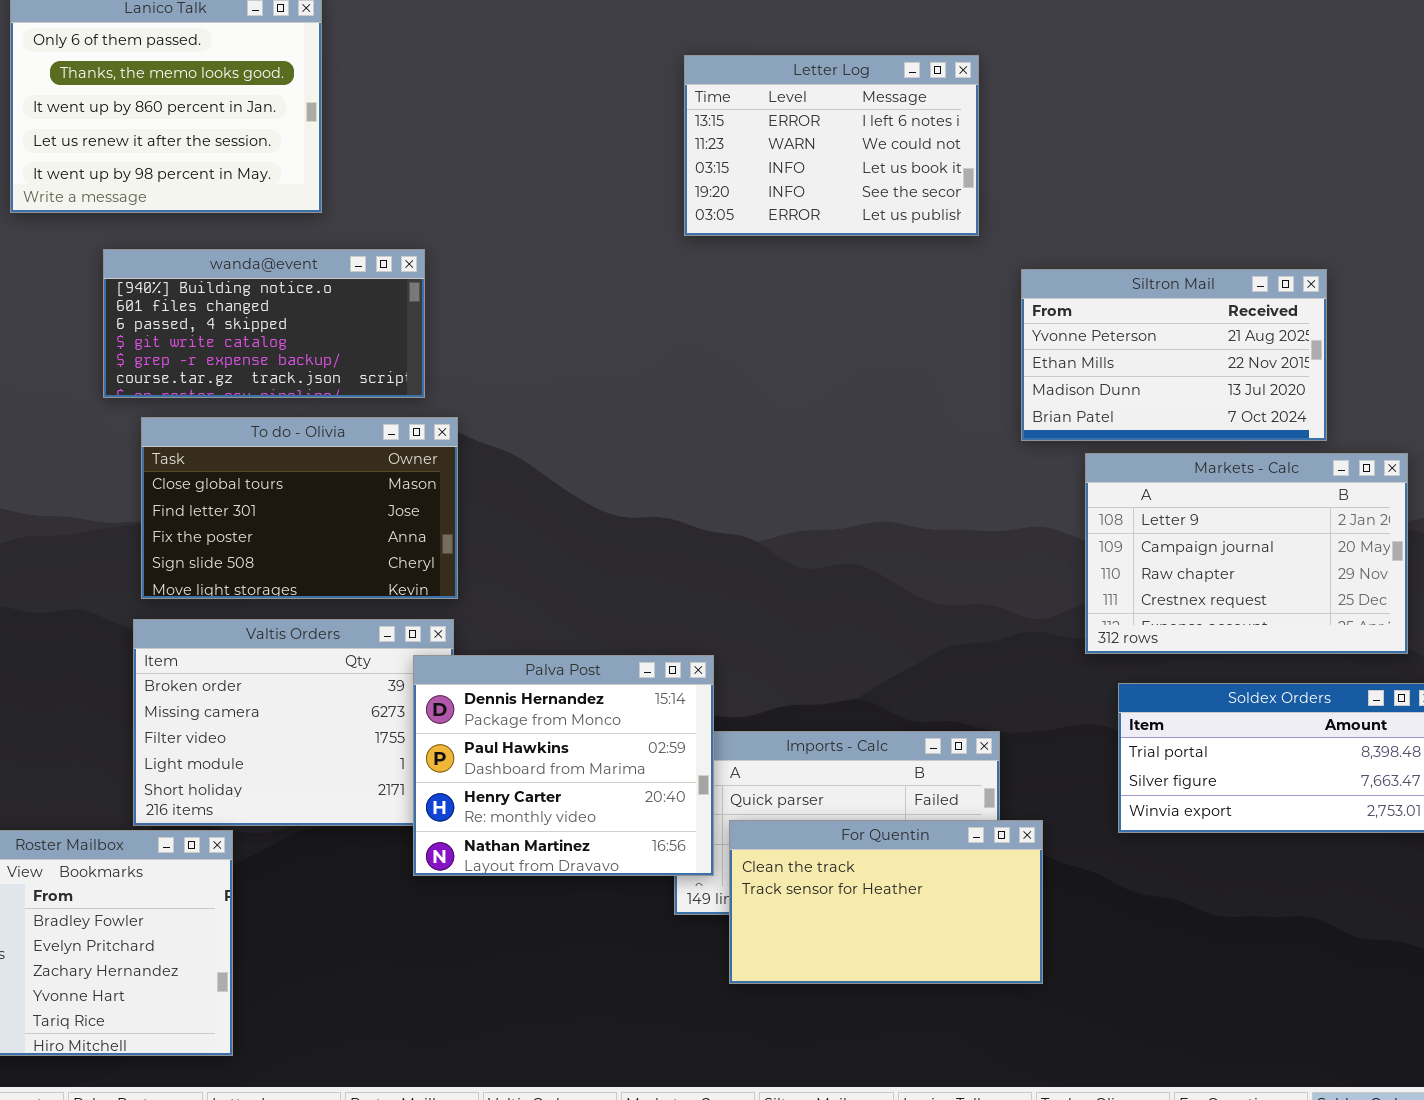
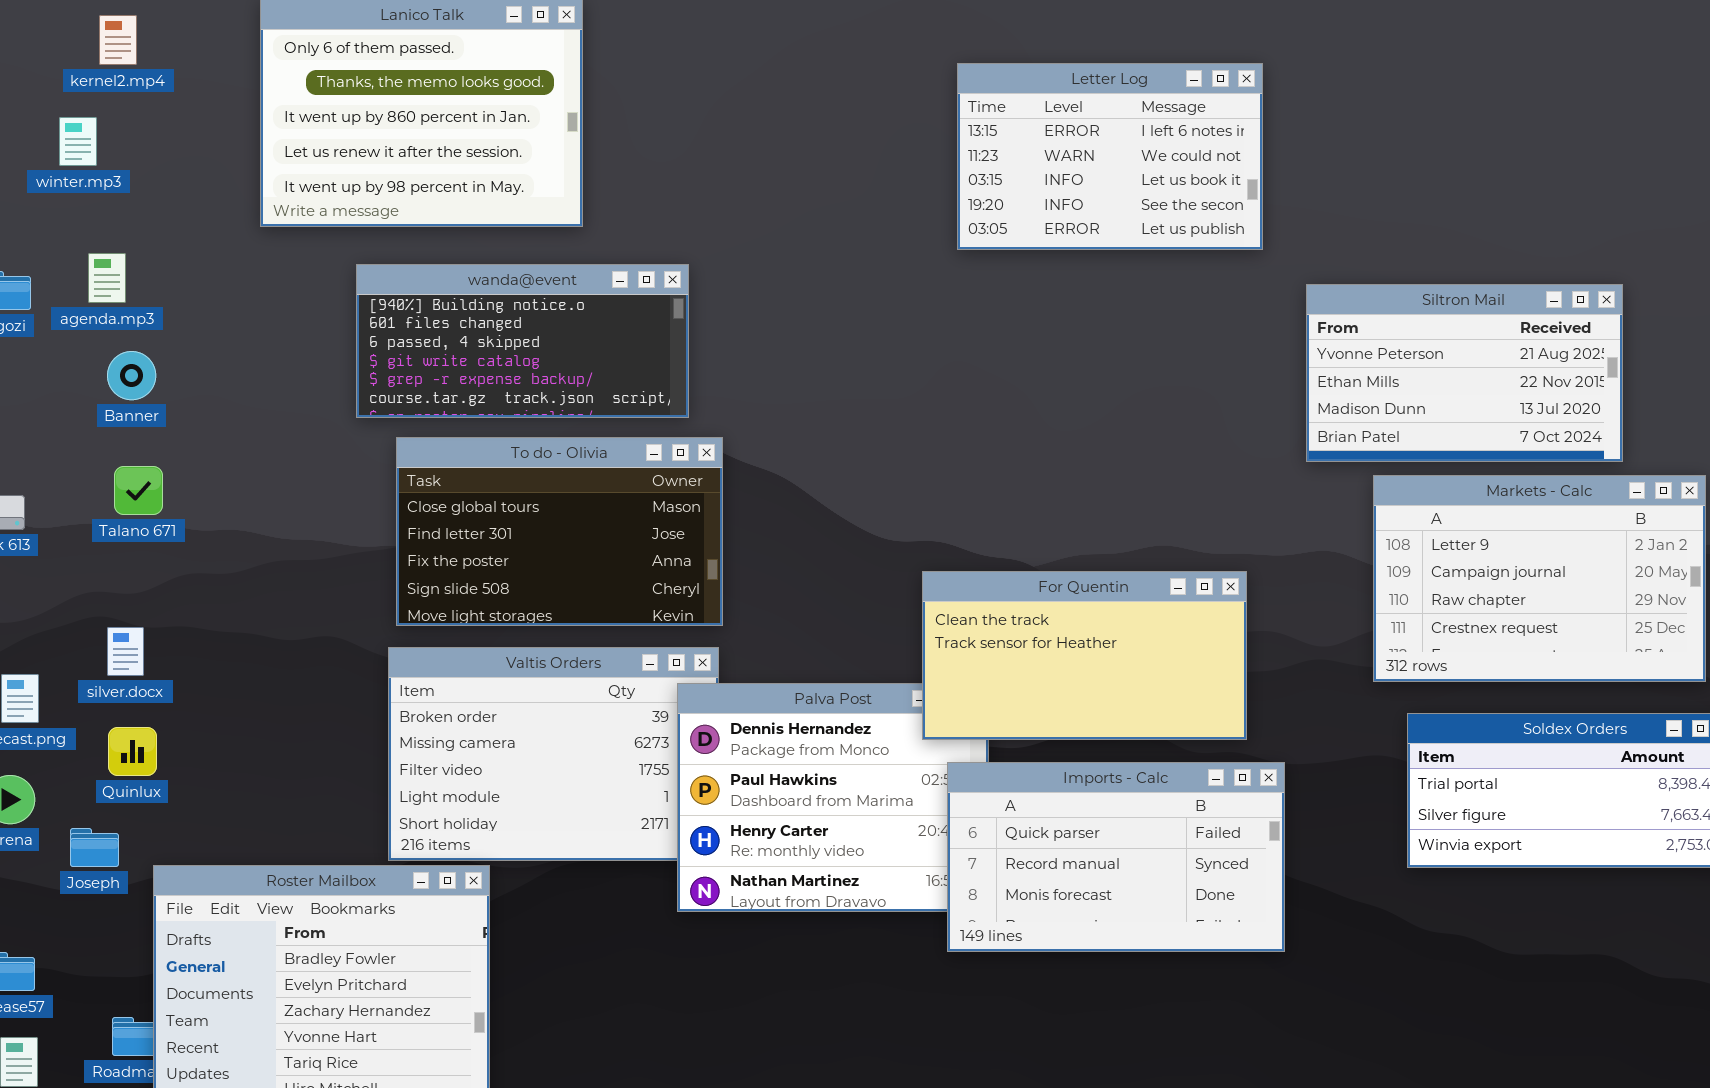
Imports - Calc: [674,731,1000,915] -> [947,762,1285,952], raised
For Quentin: [729,820,1043,984] -> [922,571,1247,740], moved

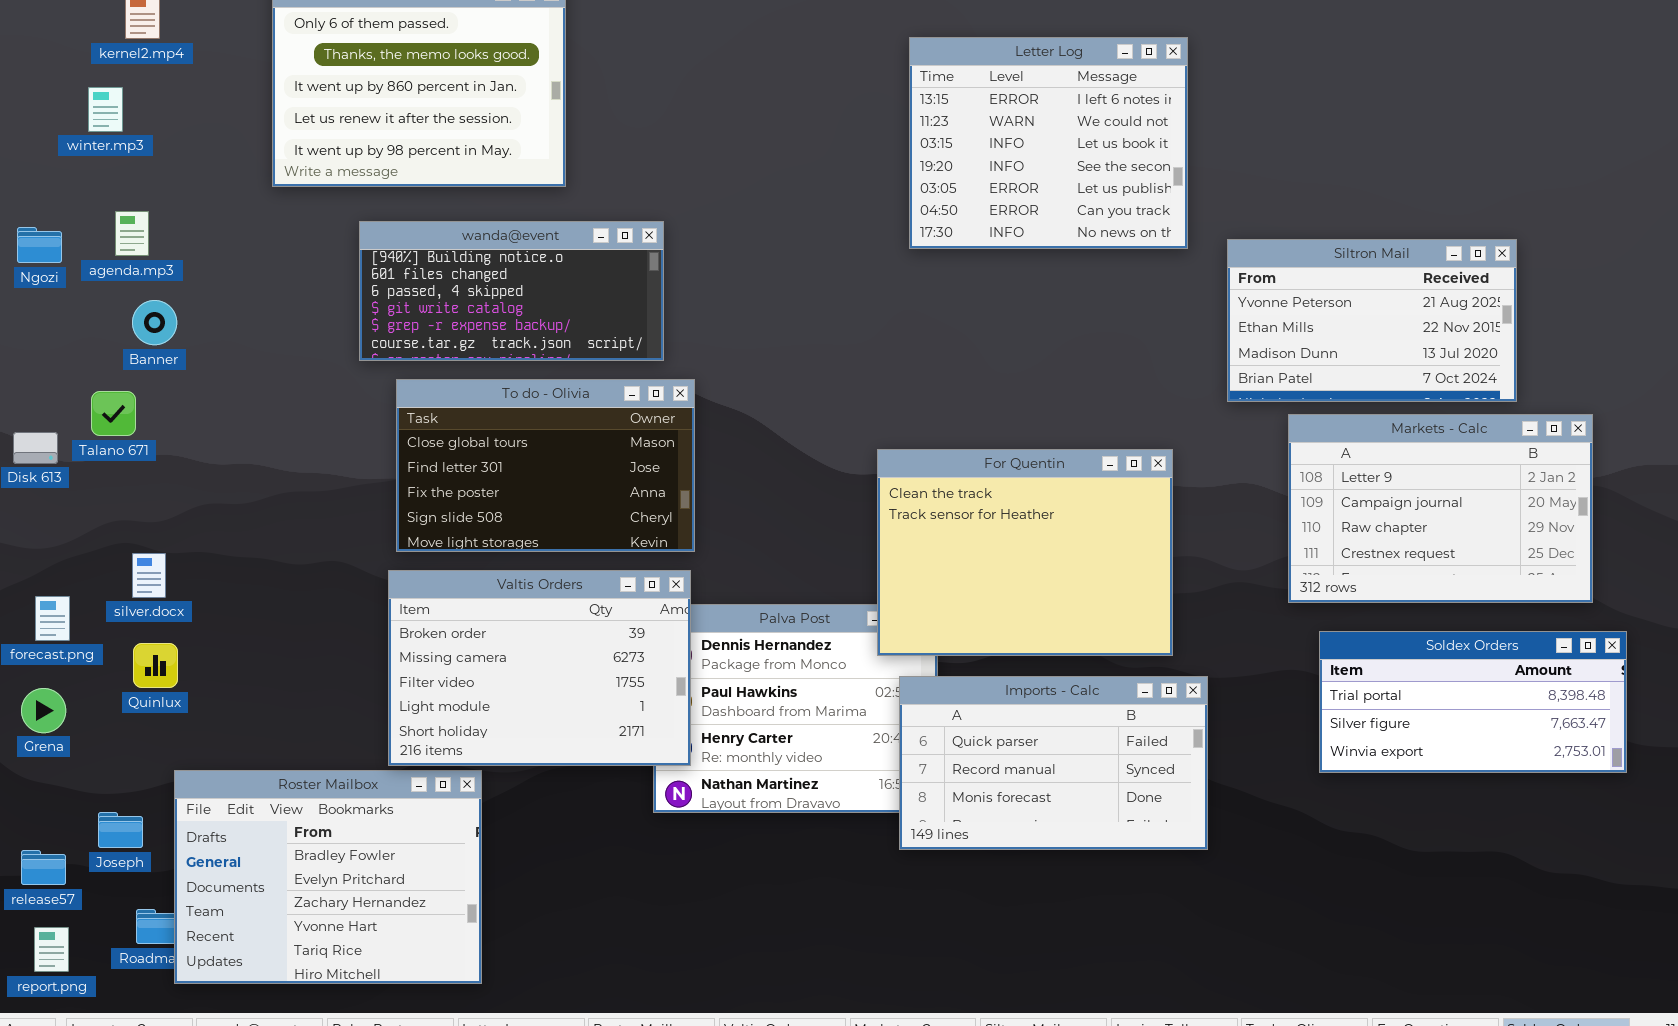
Letter Log: [957,63,1263,250] -> [909,37,1188,249], resized
Talano 671: [114,466,163,515] -> [91,391,136,436], moved
For Quentin: [922,571,1247,740] -> [877,449,1173,656], resized
Valtis Orders: [388,647,719,861] -> [388,570,691,766], raised
Joseph: [70,828,119,867] -> [98,812,143,848], moved

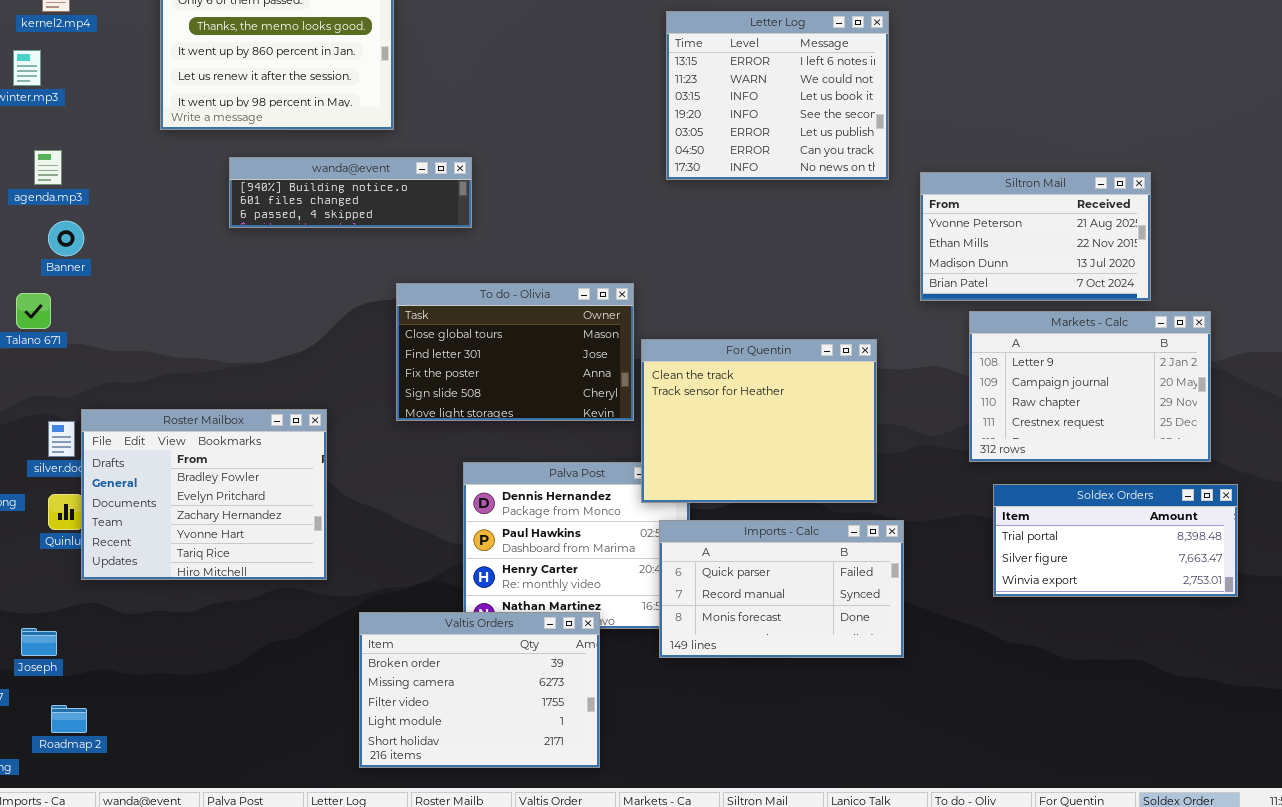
wanda@event: [359,221,664,361] -> [229,157,472,228], resized
To do - Olivia: [396,379,695,552] -> [396,283,634,421], moved
Valtis Orders: [388,570,691,766] -> [359,612,600,768], moved
Roster Mailbox: [174,770,482,984] -> [81,409,327,580], moved

